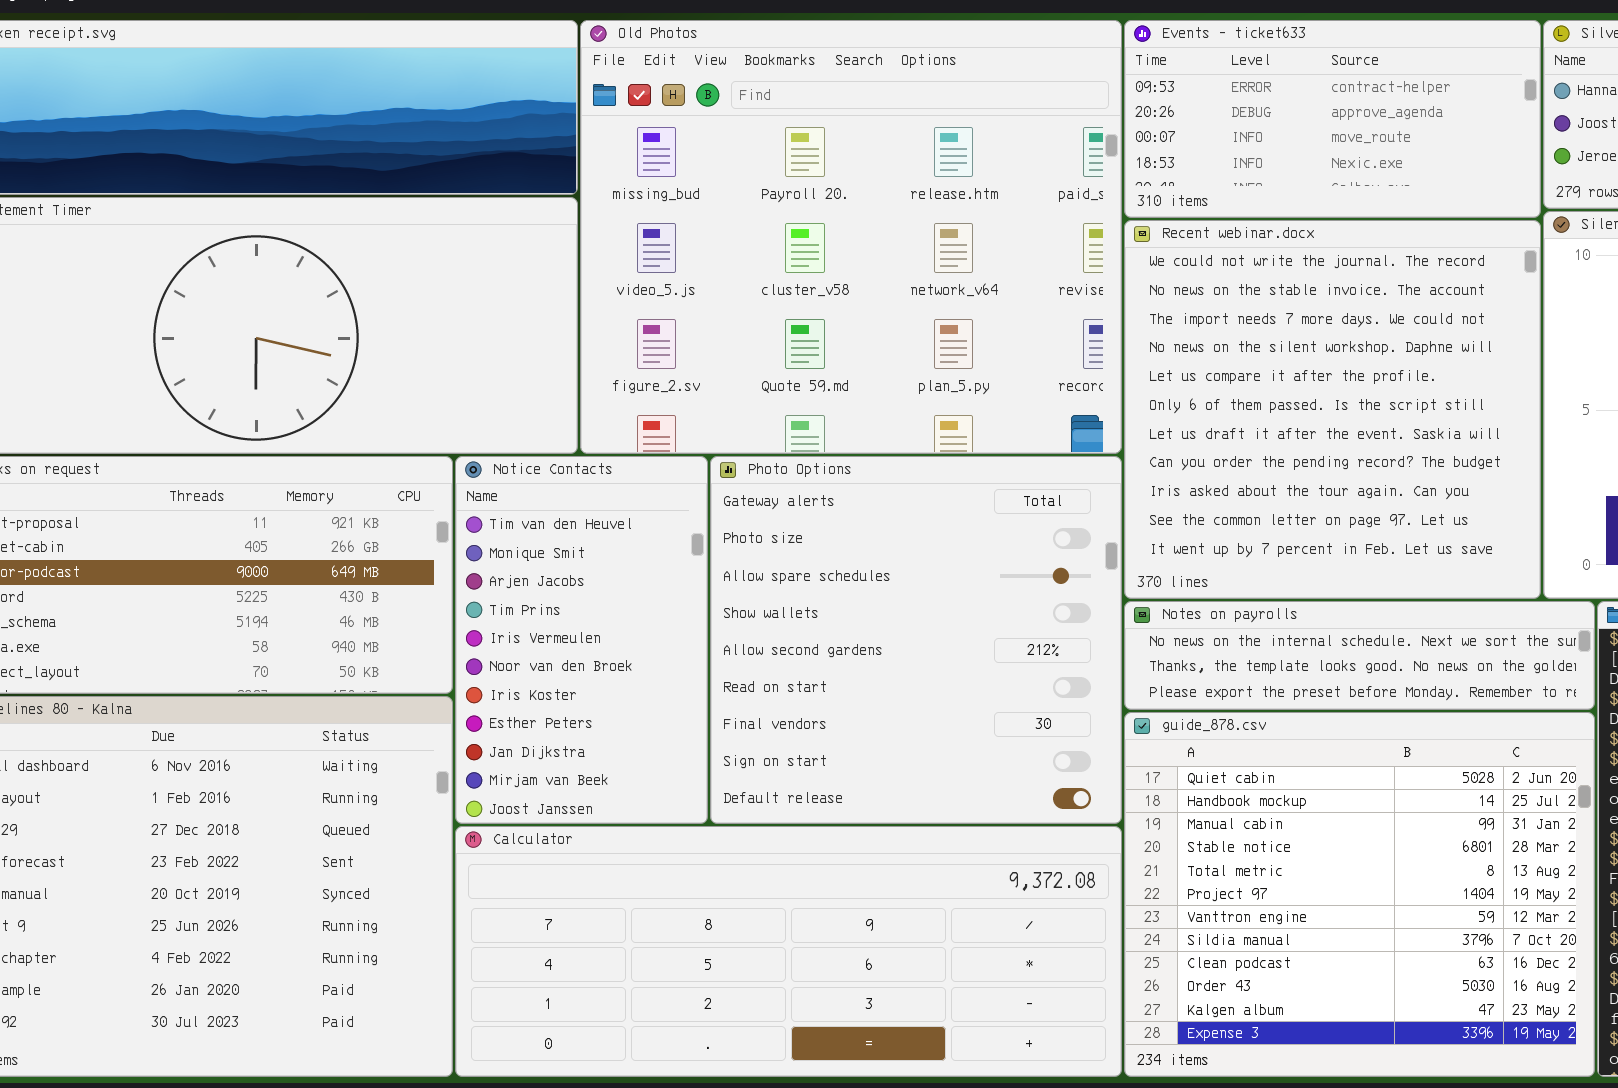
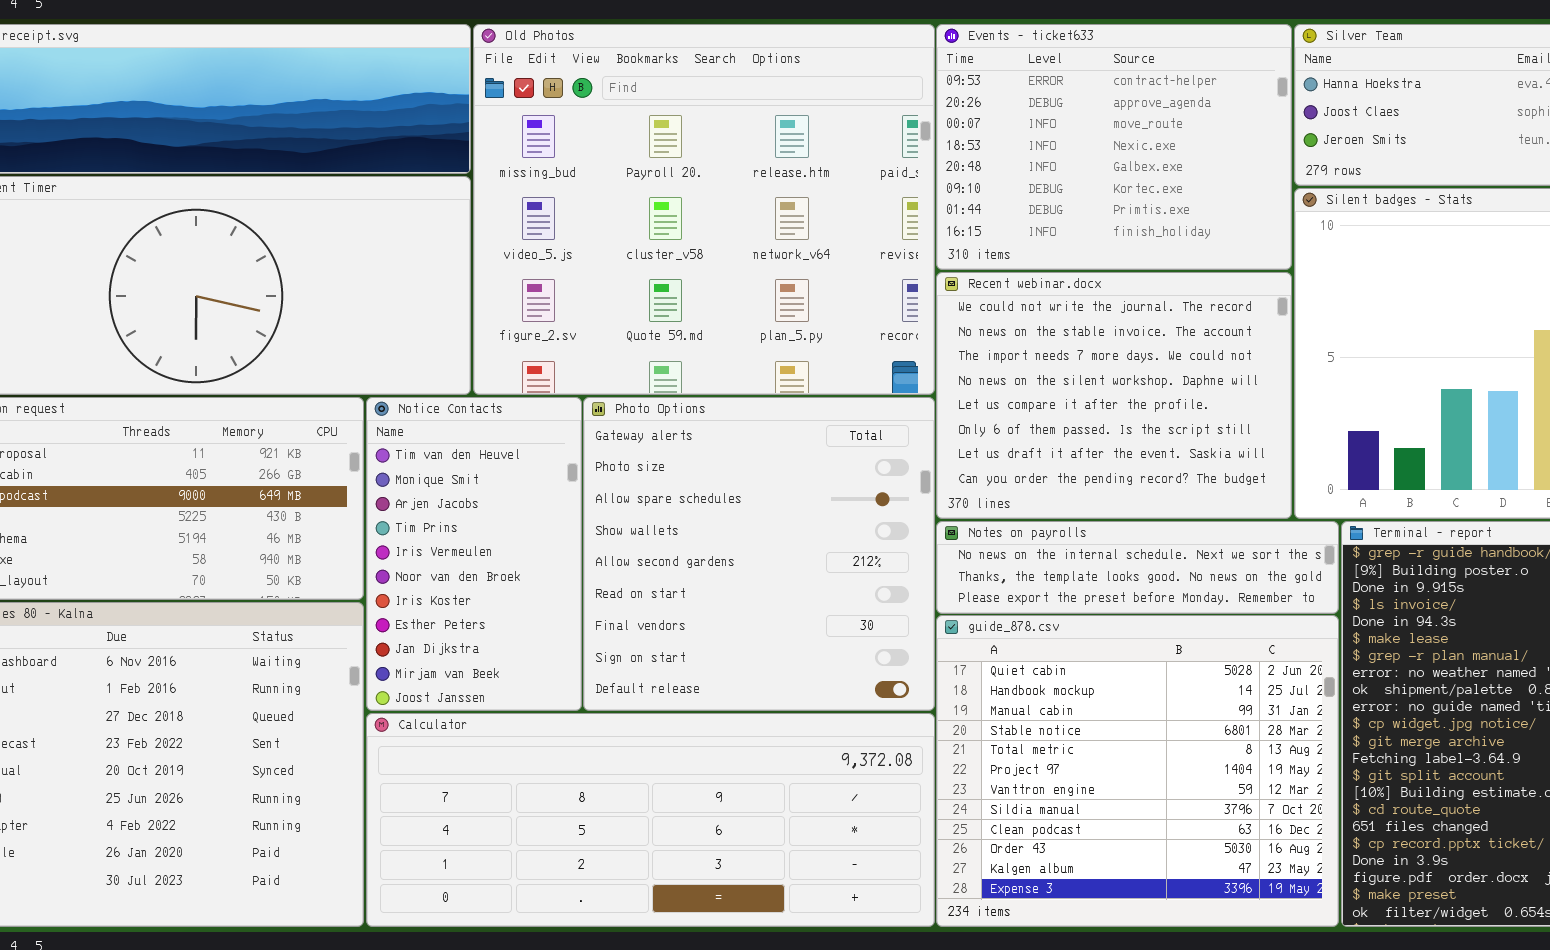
Events - ticket633: [1124,20,1541,218] -> [936,24,1292,270], resized
Recent webinar.docx: [1124,220,1541,599] -> [936,272,1292,519], resized

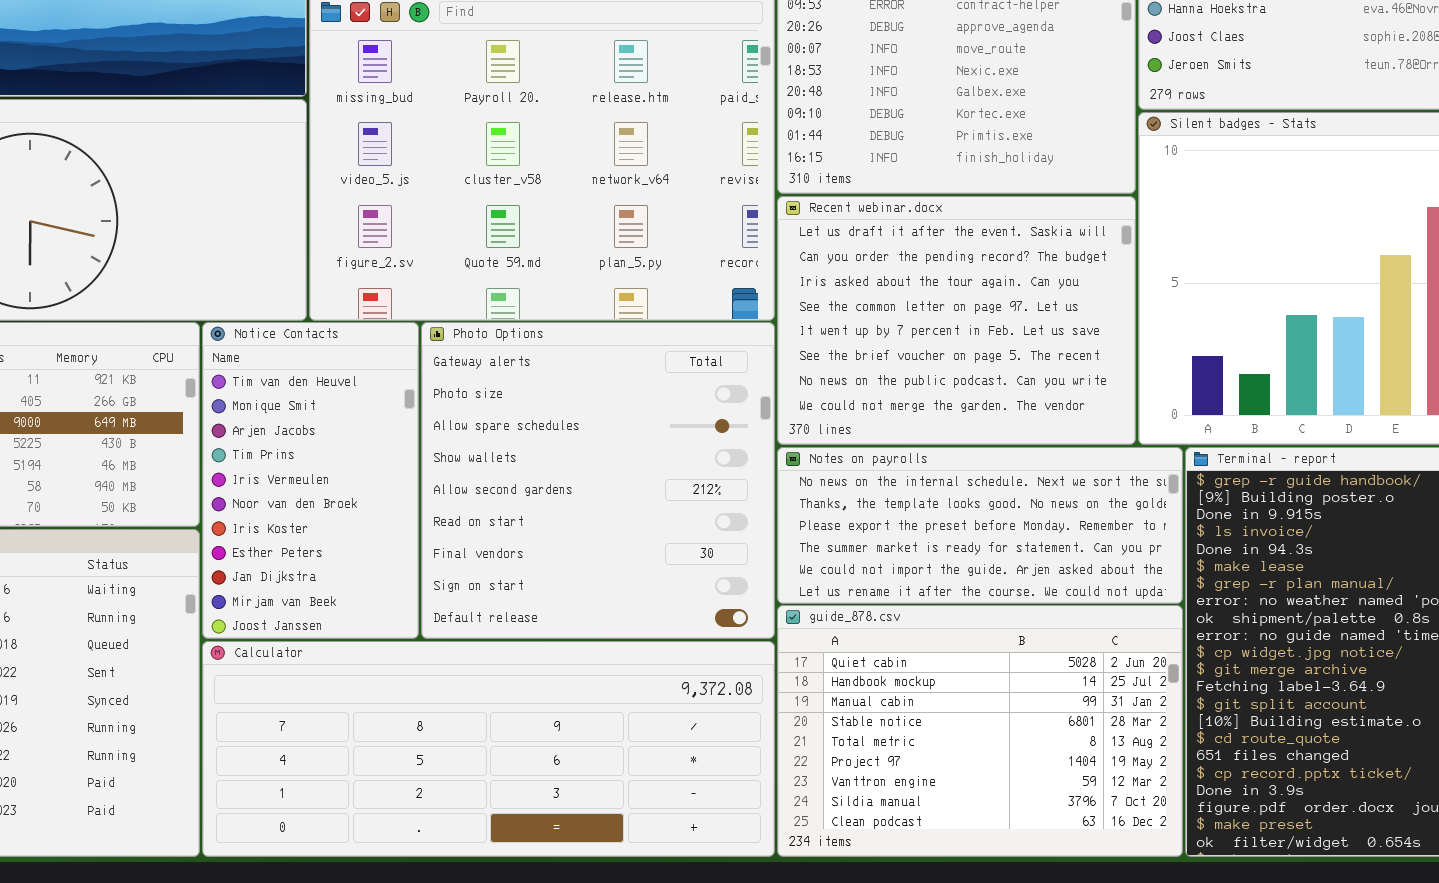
Recent webinar.docx: [936,272,1292,519] -> [777,196,1136,445], scrolled down 6 rows
Notes on payrolls: [936,521,1339,614] -> [777,447,1183,604], resized
guide_878.csv: [936,615,1339,927] -> [777,605,1183,857], resized

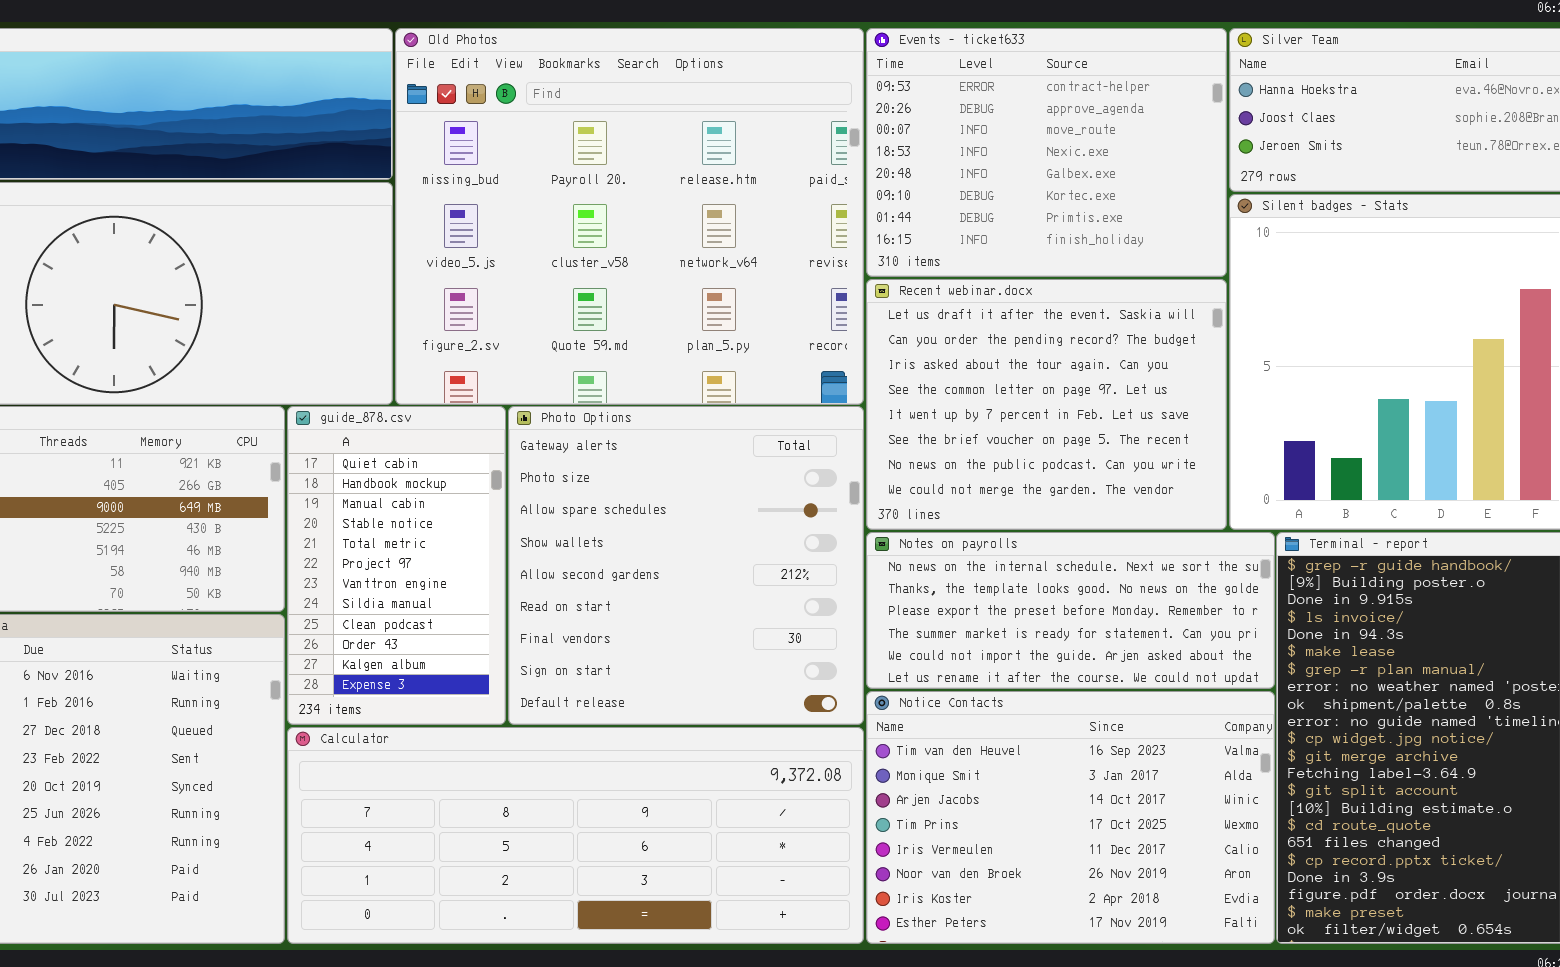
Notice Contacts: [202,322,419,639] -> [866,691,1275,944], moved, resized
guide_878.csv: [777,605,1183,857] -> [287,406,506,725], moved, resized

